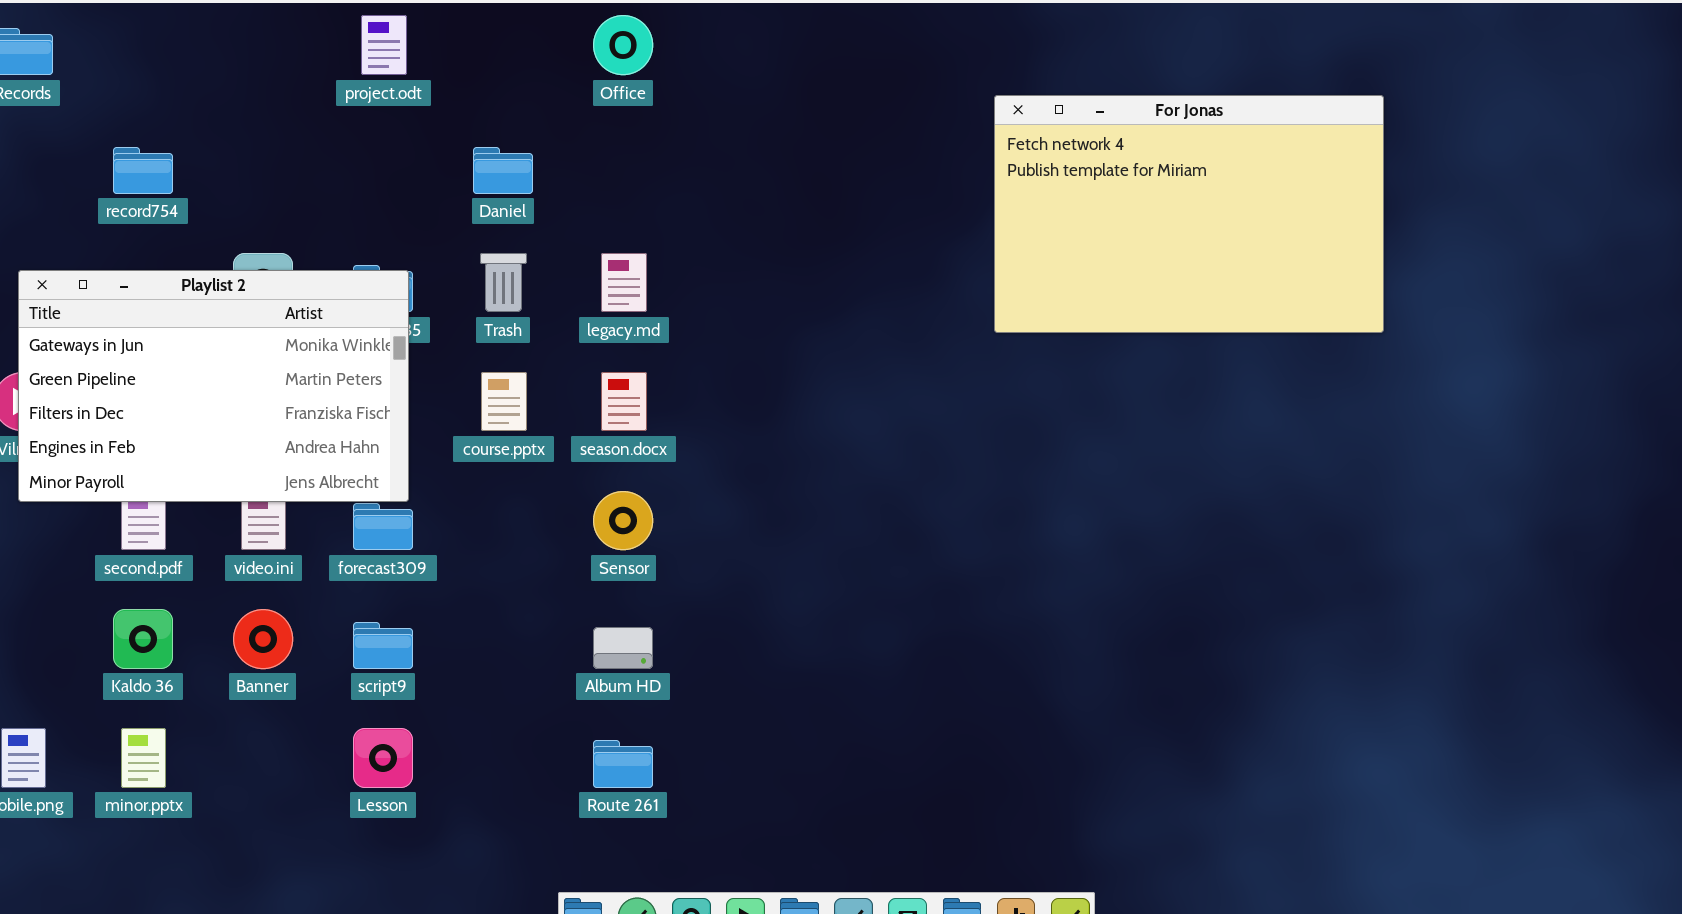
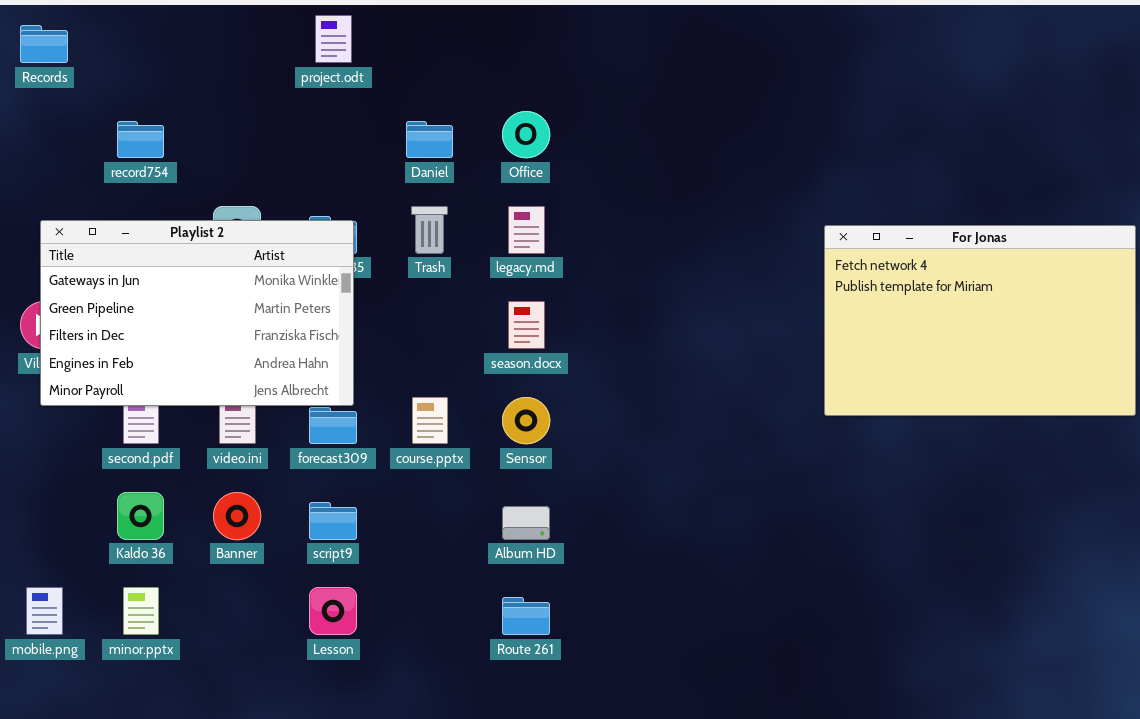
Office: [593,15,653,75] -> [502,111,550,158], moved
For Jonas: [994,95,1384,333] -> [824,225,1136,416], moved
course.pptx: [481,372,527,431] -> [412,397,448,444], moved

